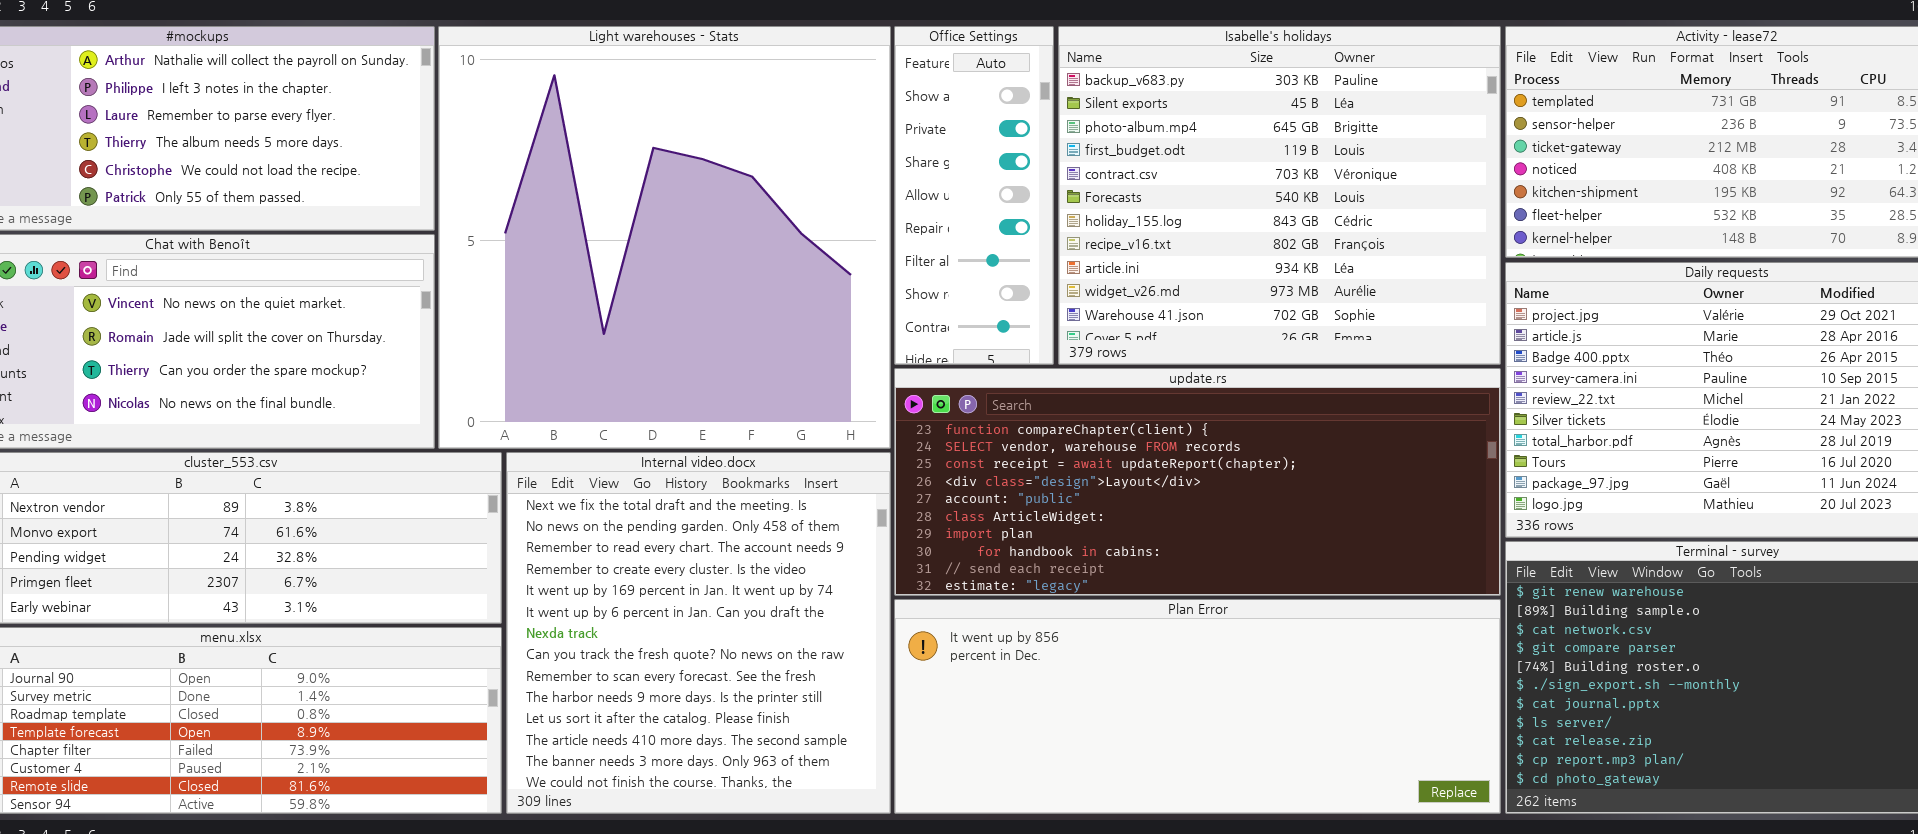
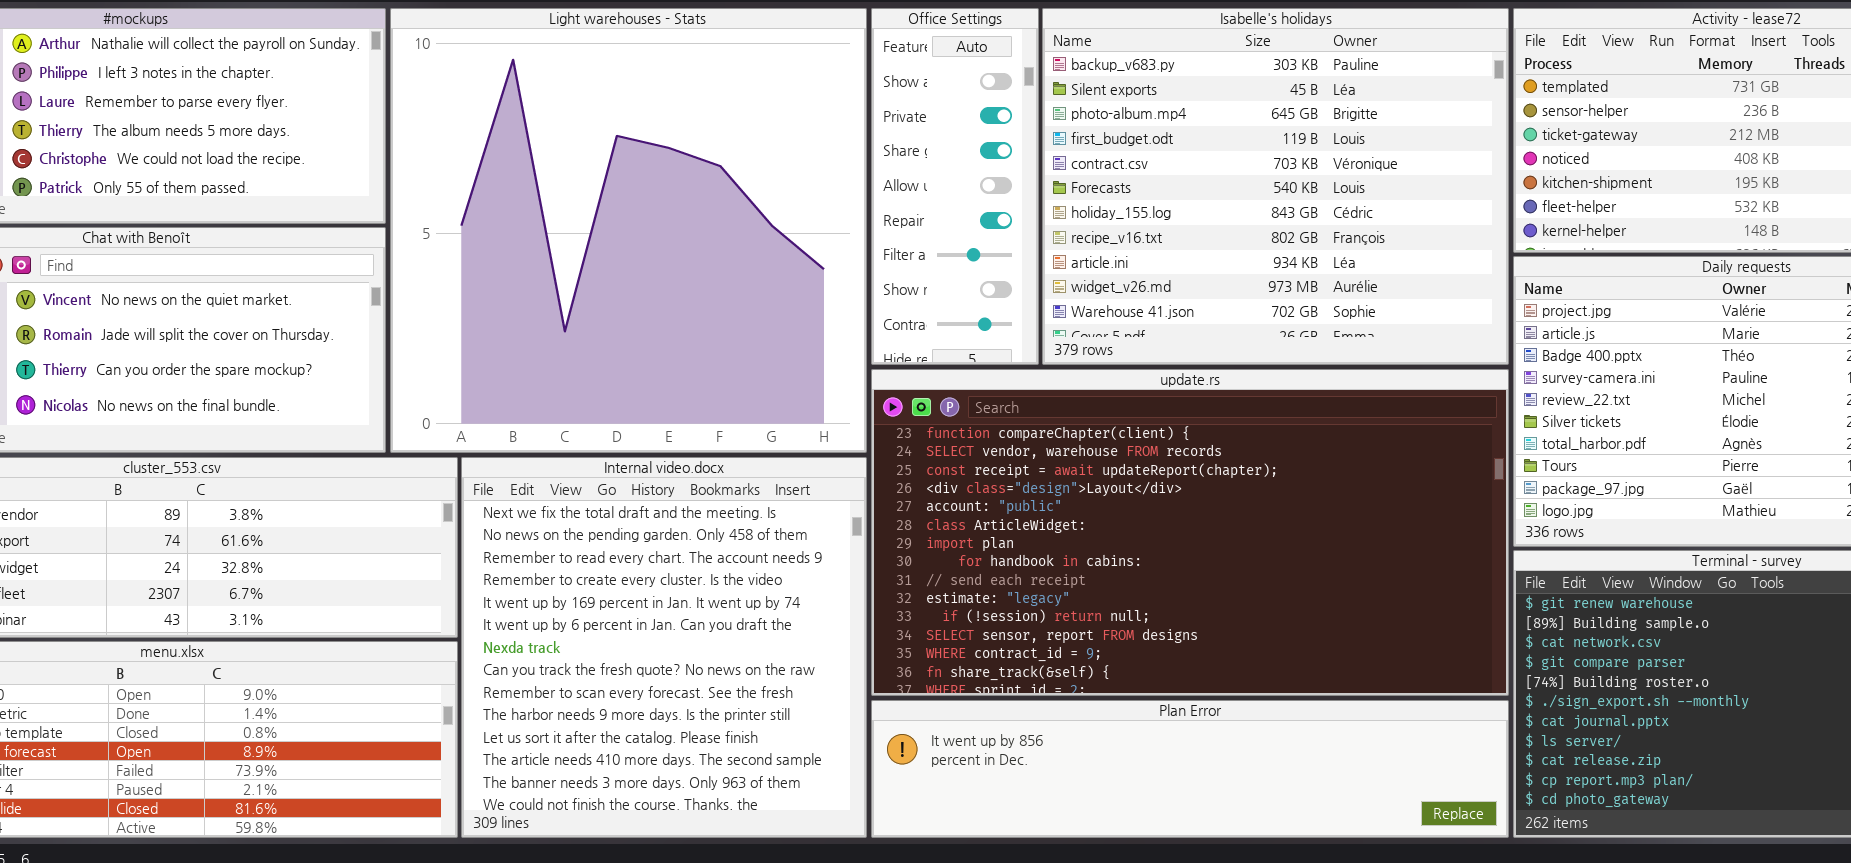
update.rs: [894,368,1501,596] -> [871,369,1509,696], resized
Plan Error: [894,599,1501,814] -> [871,700,1509,838], resized

